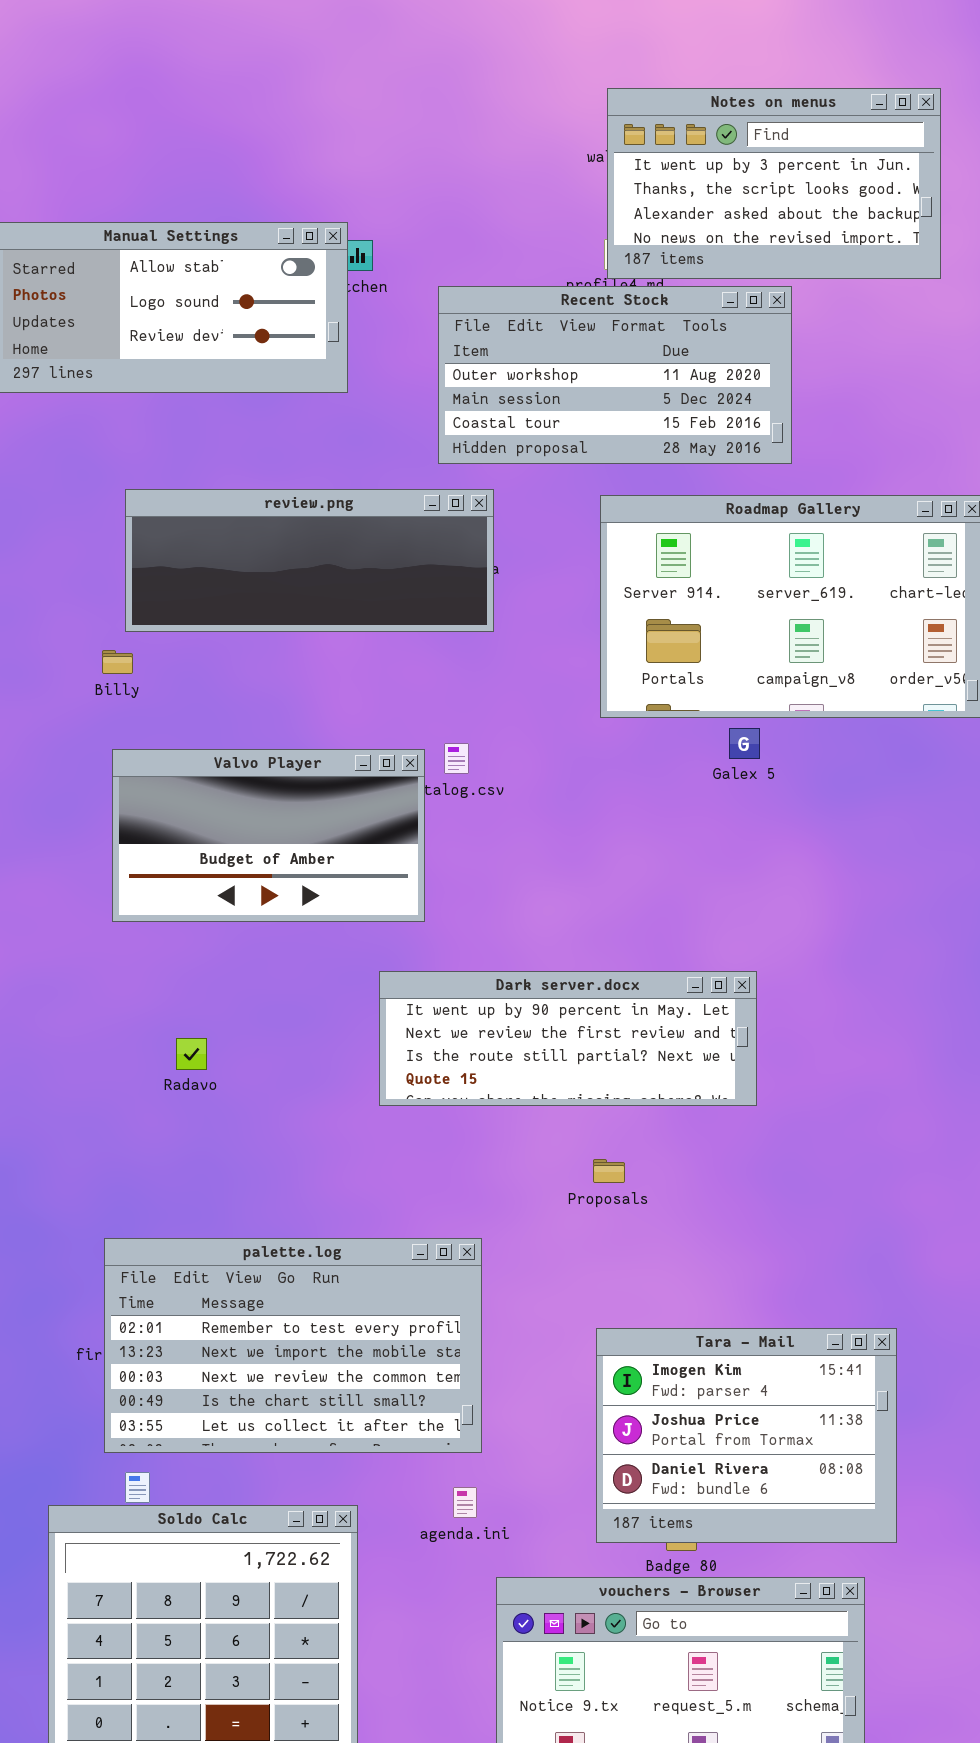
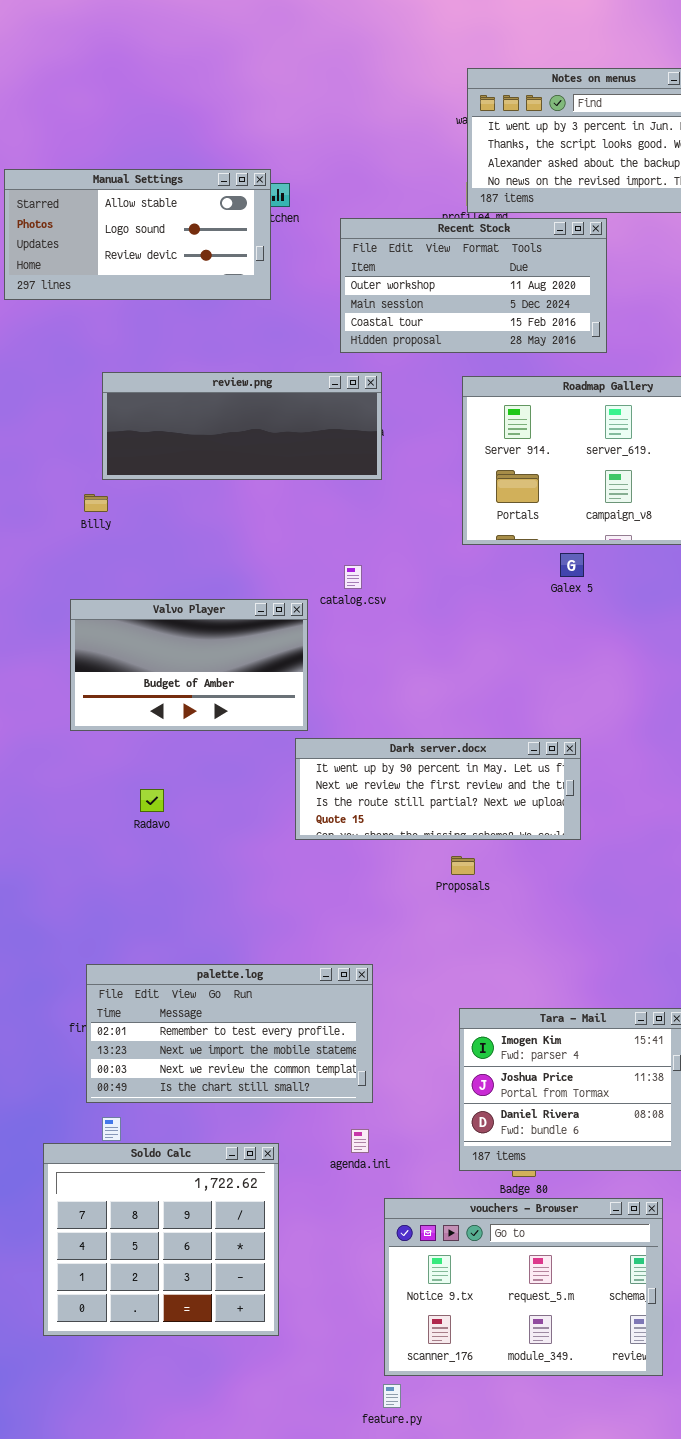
Valvo Player: [112,749,425,922] -> [70,599,308,731], moved
Proposals: [593,1159,625,1183] -> [451,856,475,875], moved
palette.log: [104,1238,482,1453] -> [86,964,373,1103], resized

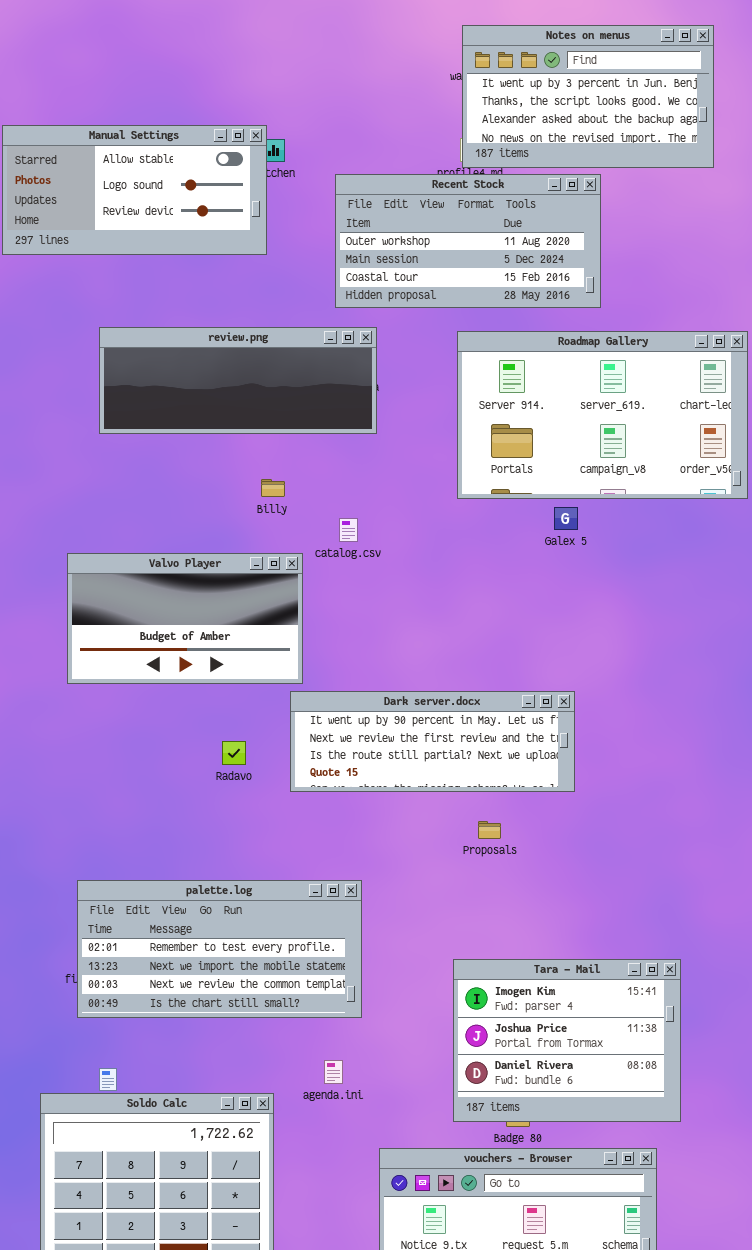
Billy: [84,494,108,512] -> [261,479,285,497], moved
Radavo: [140,789,164,812] -> [222,741,246,765], moved
Proposals: [451,856,475,875] -> [478,821,501,839], moved
palette.log: [86,964,373,1103] -> [77,880,362,1018], moved
agenda.ini: [351,1129,369,1153] -> [324,1060,343,1084], moved

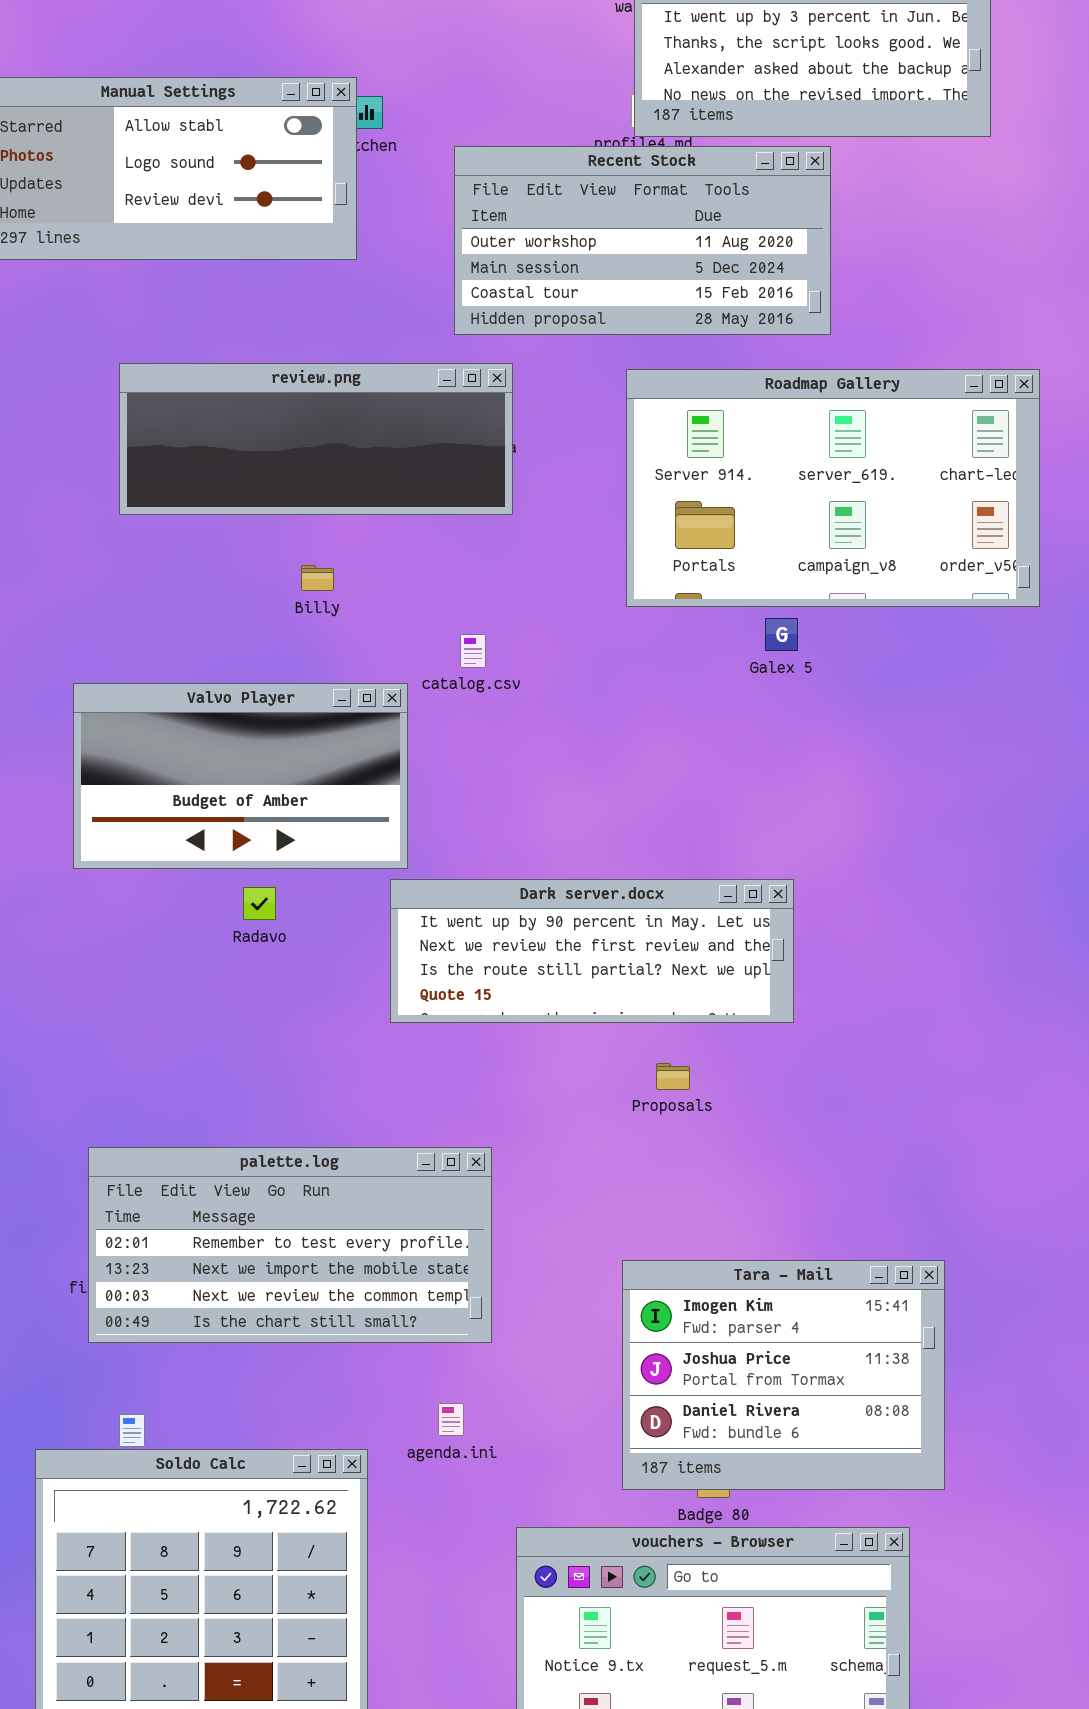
Billy: [261,479,285,497] -> [301,565,334,591], moved
Radavo: [222,741,246,765] -> [243,887,276,920], moved

